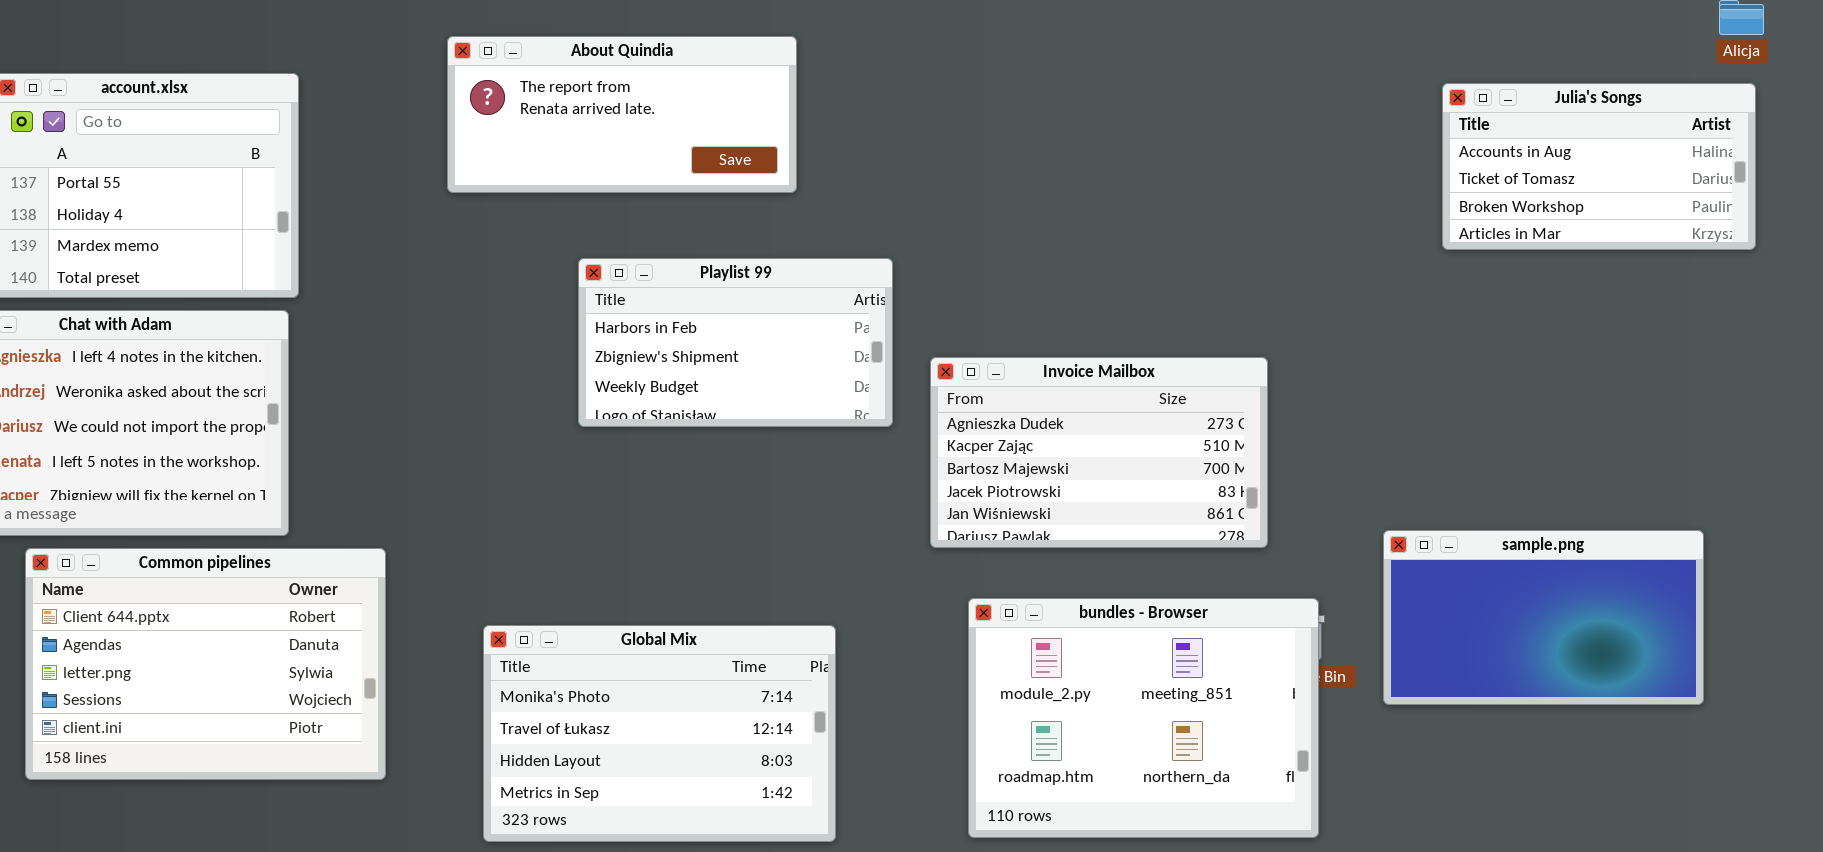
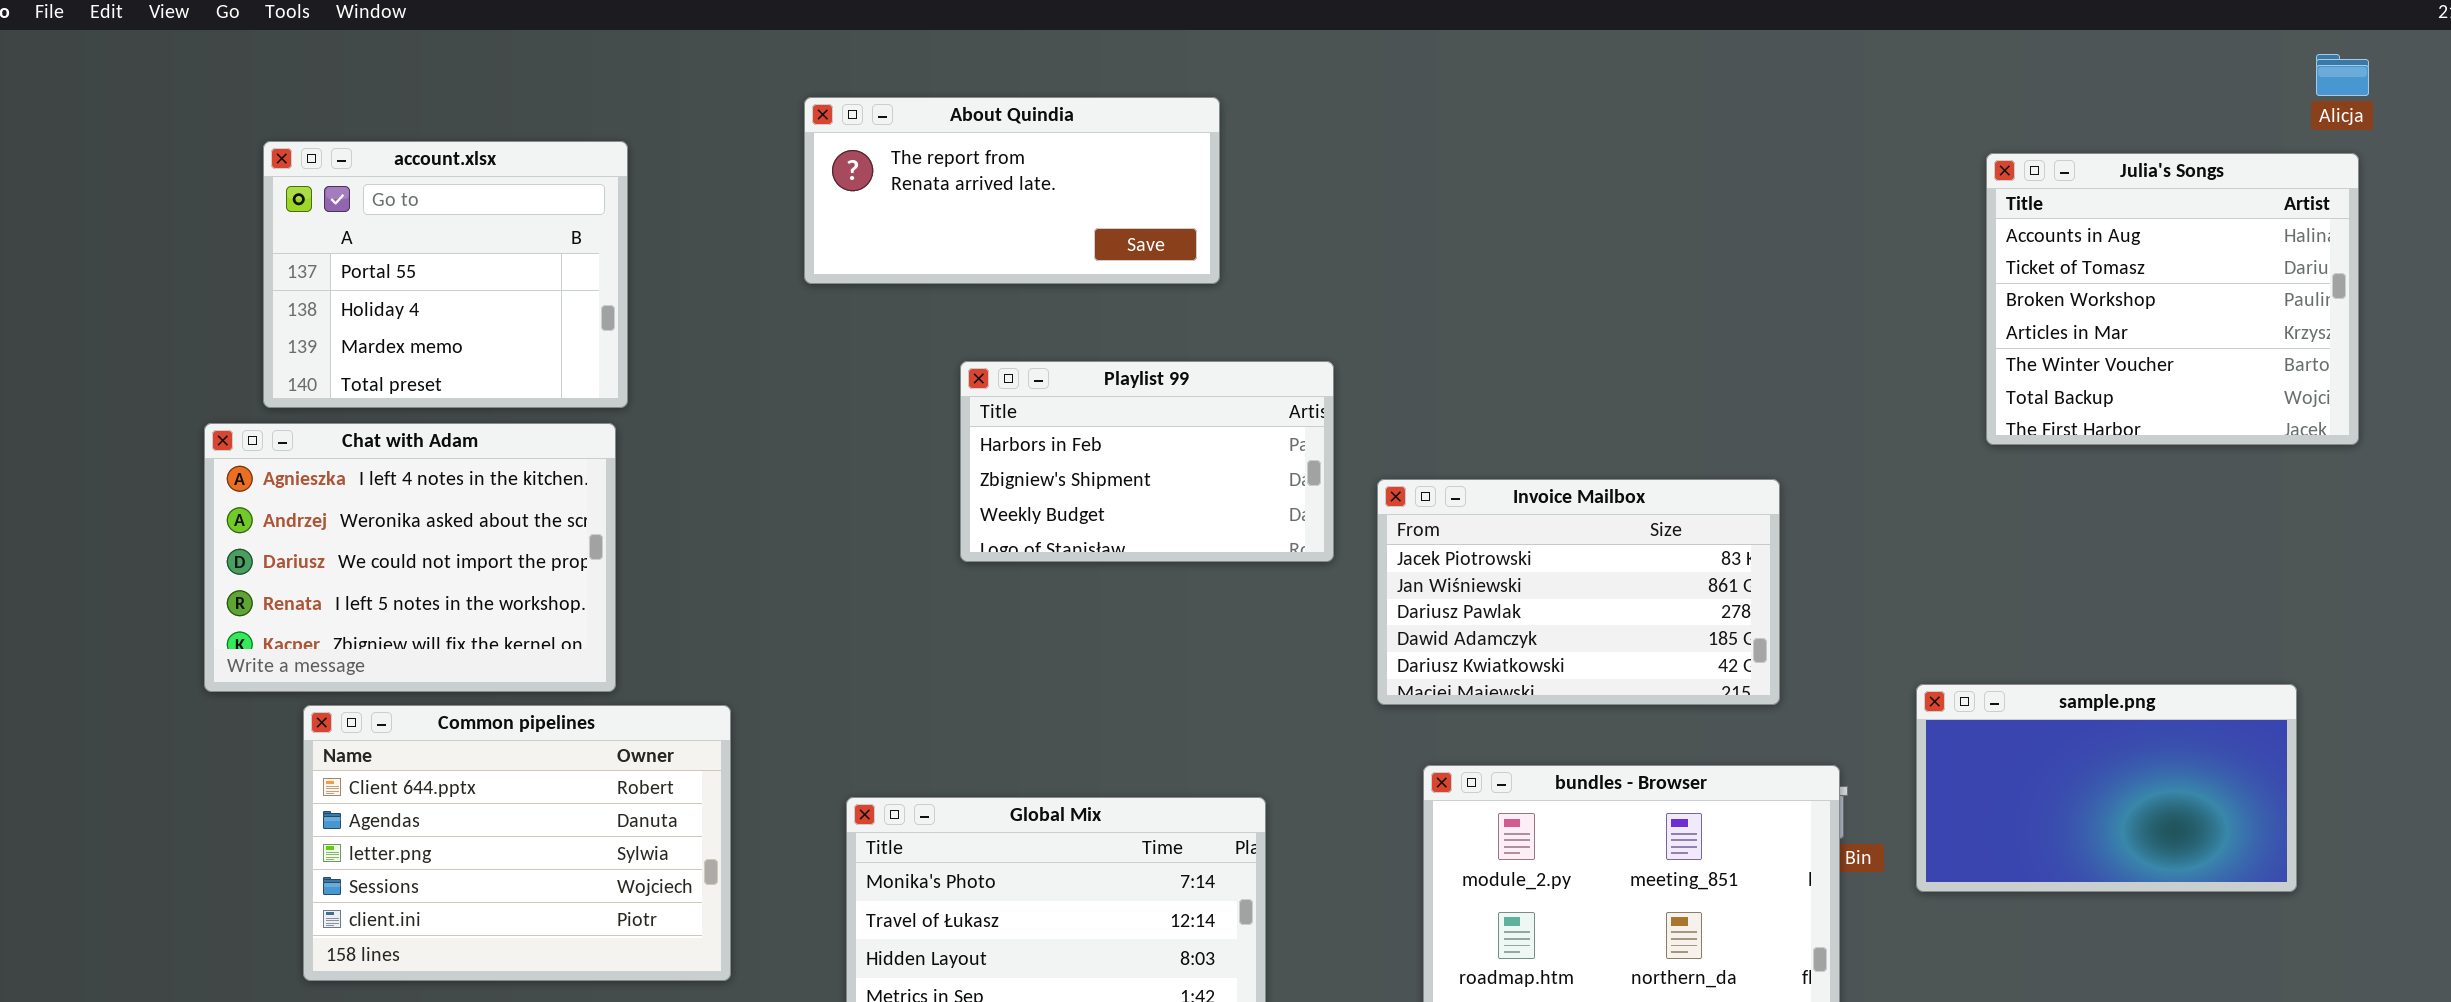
Julia's Songs: [1442,83,1756,250] -> [1986,153,2359,445], resized
Invoice Mailbox: [930,357,1268,548] -> [1377,479,1780,705], scrolled down 3 rows

